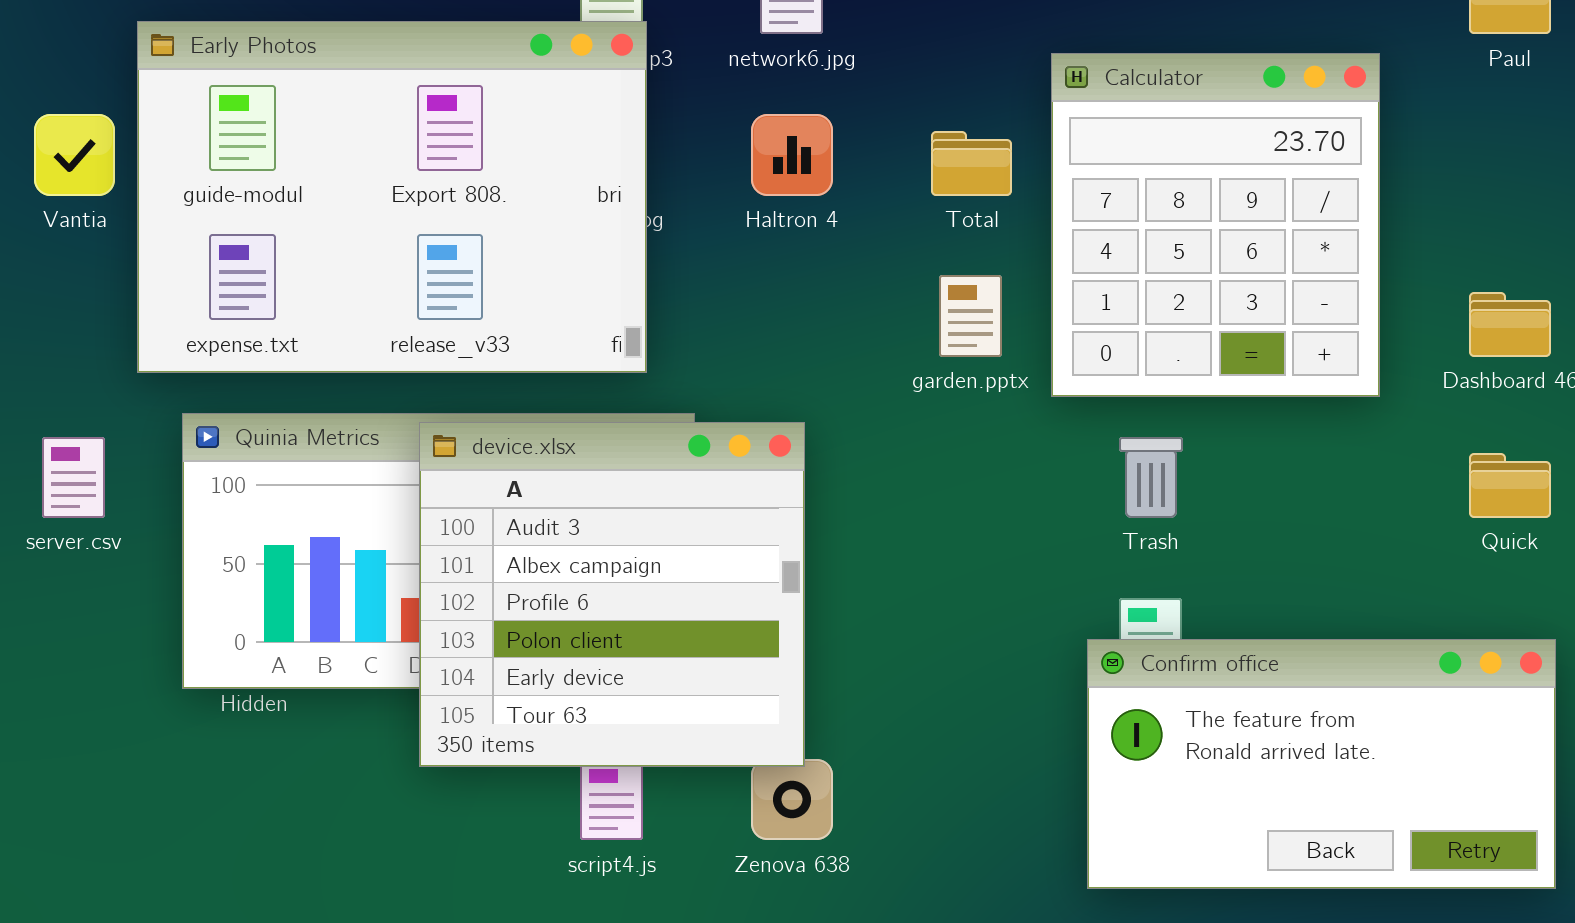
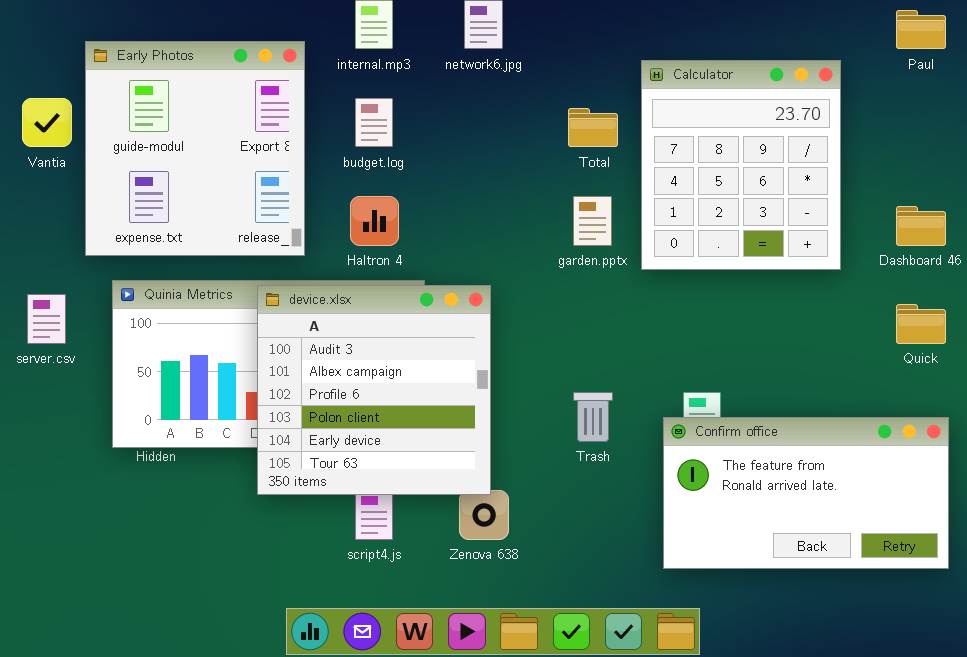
Early Photos: [137,21,647,373] -> [85,41,305,256], resized
Haltron 4: [751,114,833,196] -> [350,196,399,246], moved
Trash: [1119,437,1183,518] -> [573,392,613,442], moved

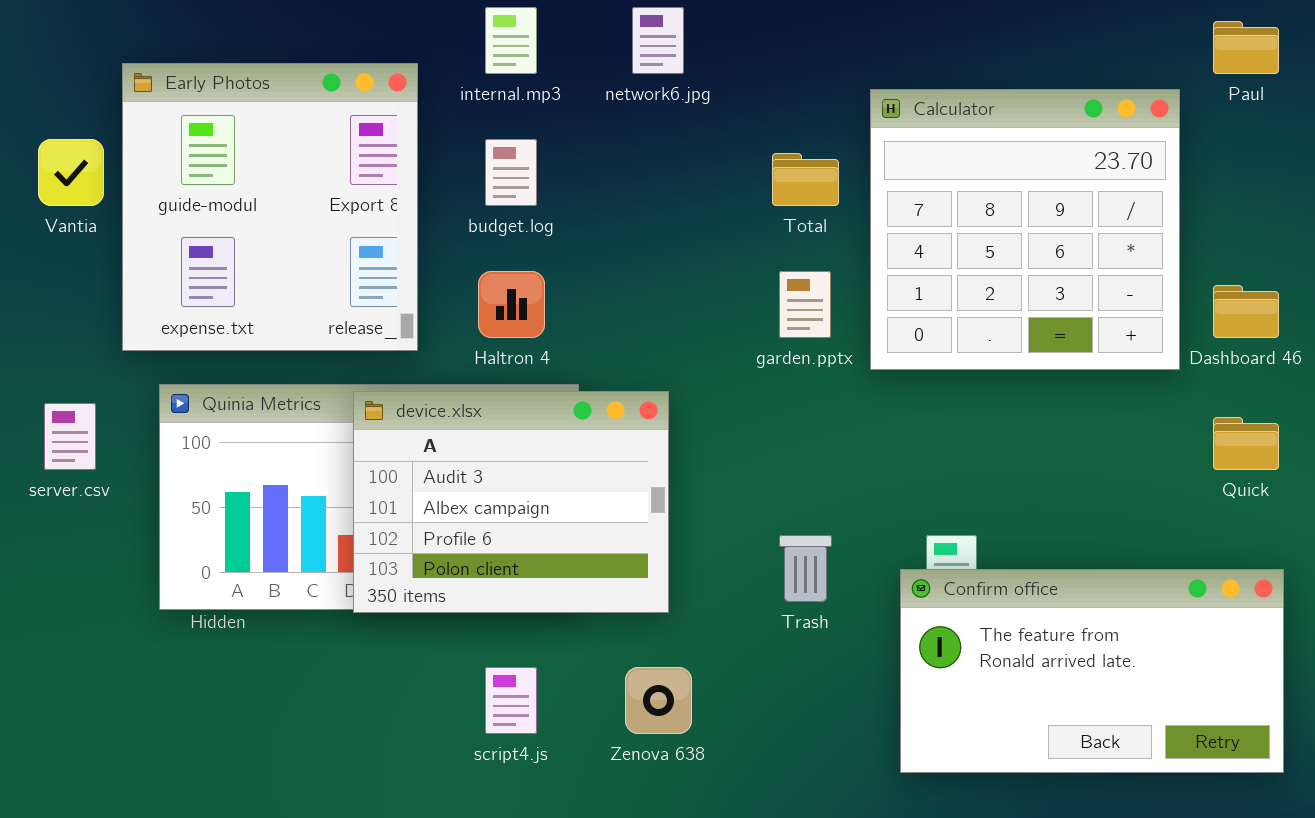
Calculator: [641,60,841,270] -> [870,89,1180,370], resized
device.xlsx: [257,285,491,495] -> [353,391,669,613], resized

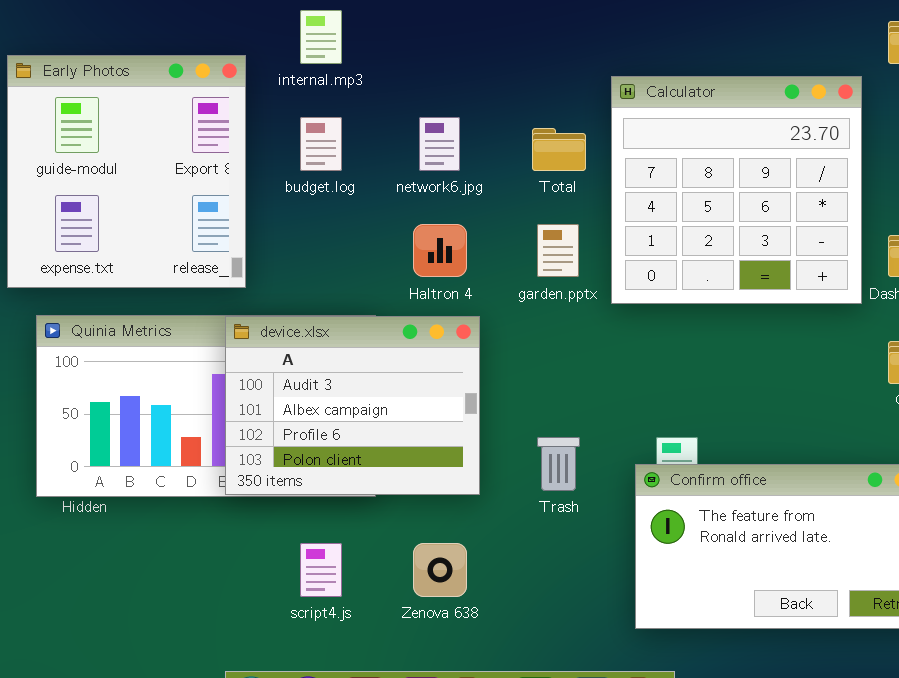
network6.jpg: [632,7,684,74] -> [419,117,460,171], moved
Haltron 4: [478,271,545,338] -> [413,224,467,277], moved
device.xlsx: [353,391,669,613] -> [225,316,480,495], moved

